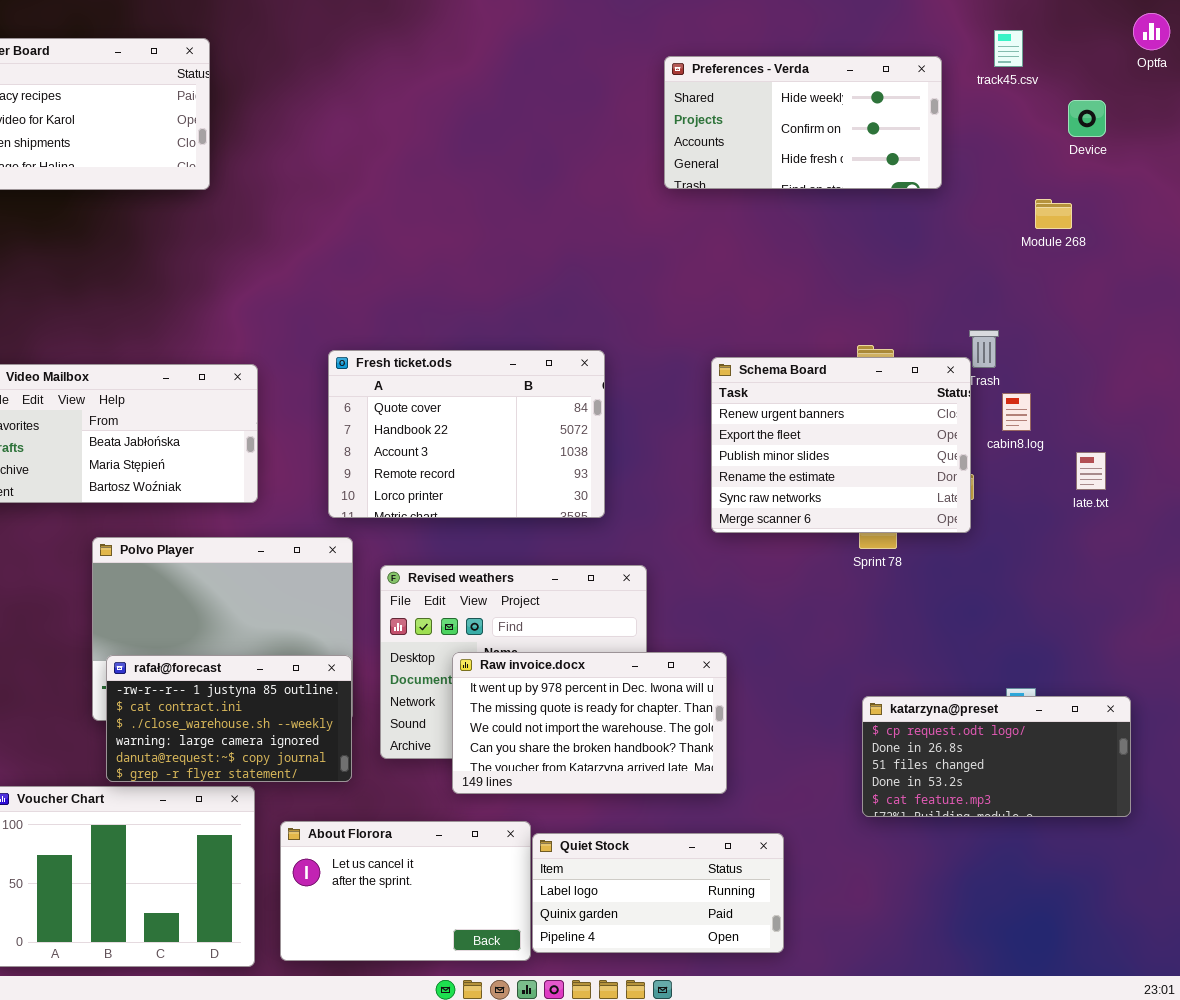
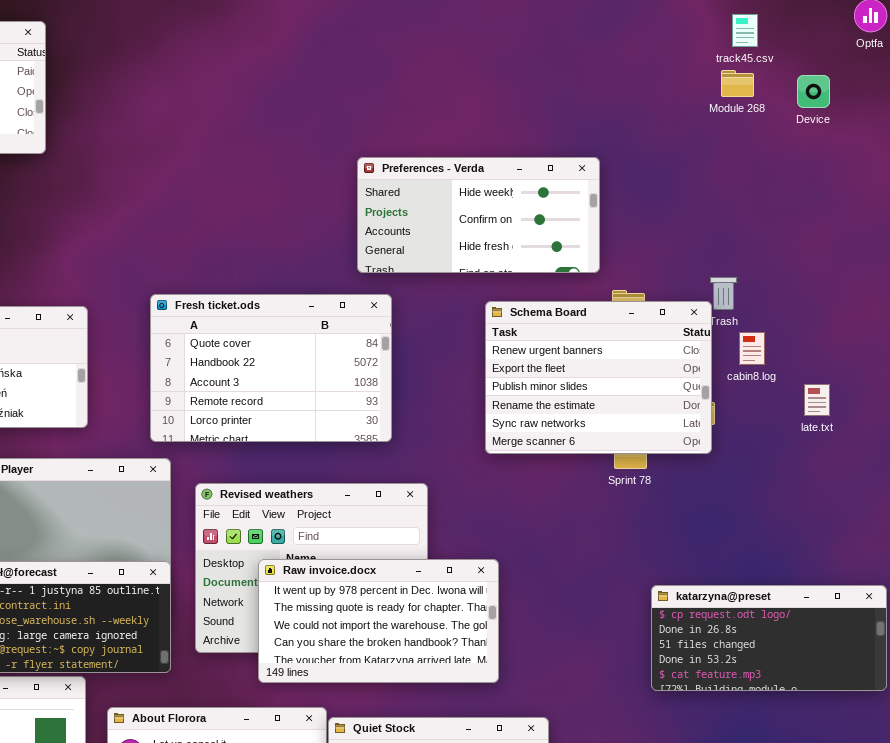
Preferences - Verda: [664,56,942,189] -> [357,157,600,273], moved
Module 268: [1035,199,1072,229] -> [721,70,754,97], moved
katarzyna@preset: [862,696,1131,817] -> [651,585,887,691], moved

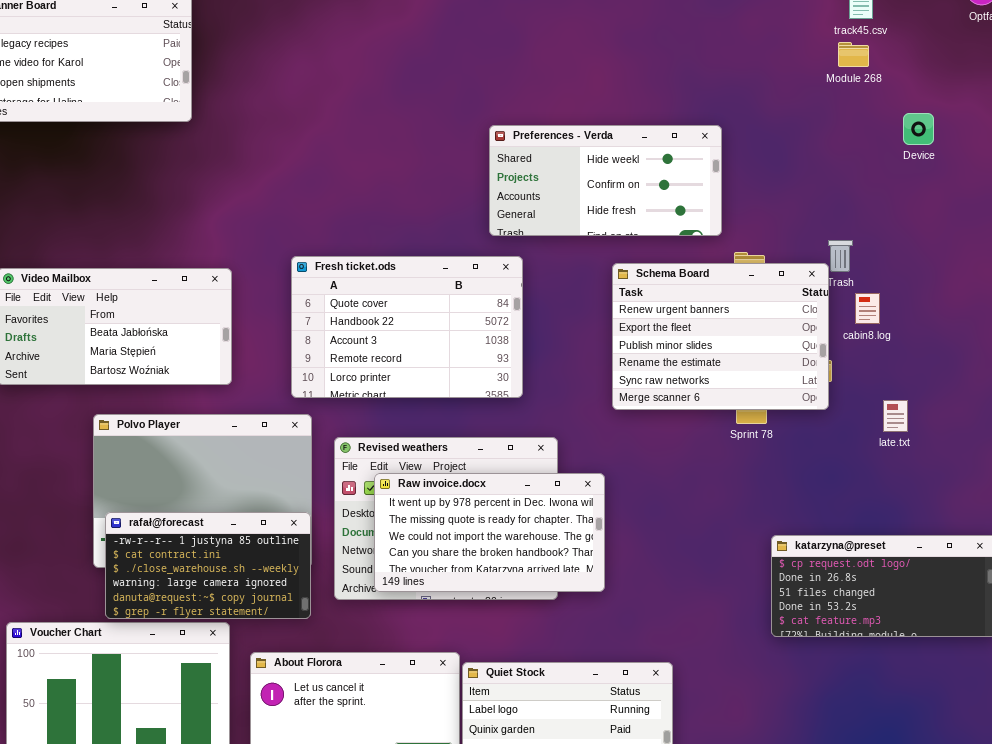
Device: [797,75,830,108] -> [903,113,934,145], moved
late.txt: [804,384,830,416] -> [883,400,908,432], moved
Raw invoice.docx: [258,559,499,683] -> [374,473,605,592], moved

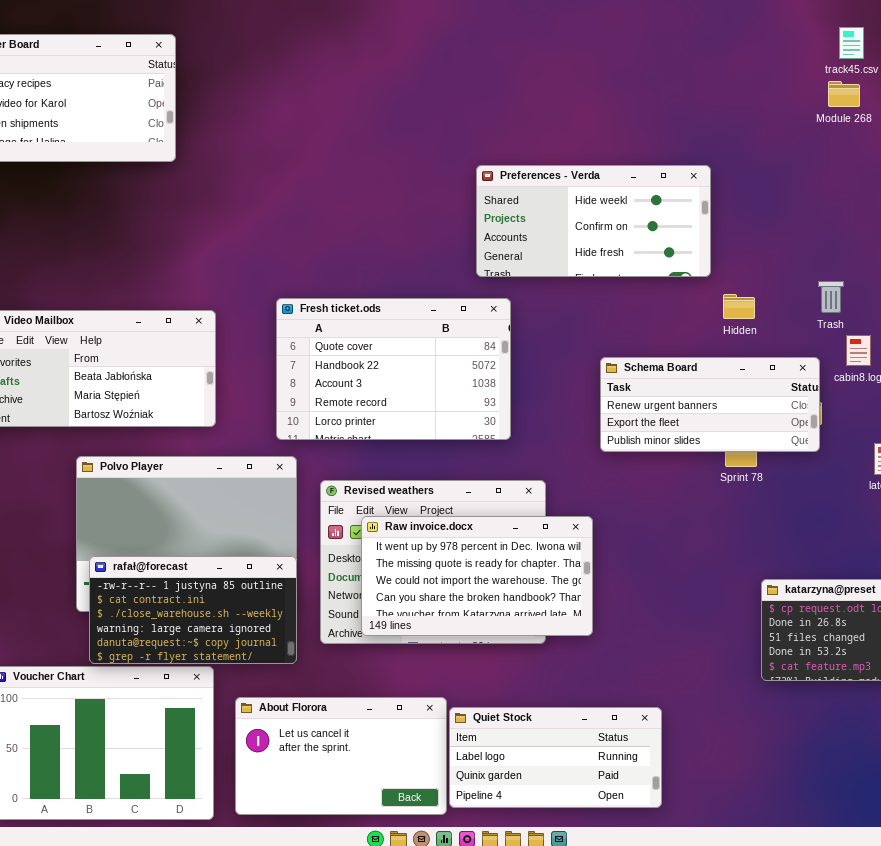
Schema Board: [612,263,829,410] -> [600,357,820,452], resized

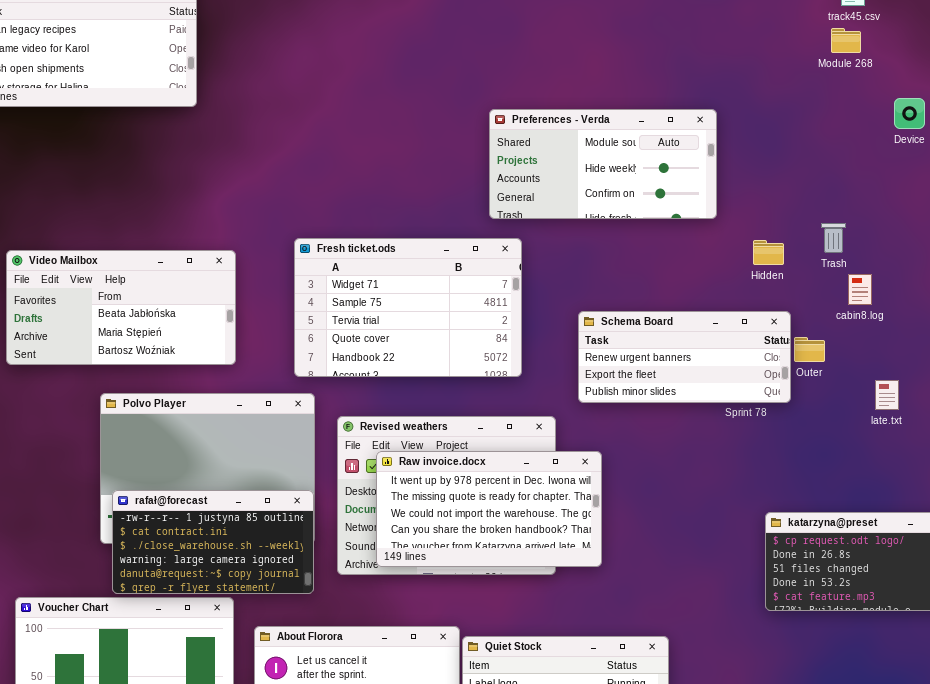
Preferences - Verda: [476,165,711,277] -> [489,109,717,219], scrolled up 1 row
Hidden: [723,294,755,319] -> [753,240,784,265], moved
Fresh ticket.ods: [276,298,511,440] -> [294,238,522,377], scrolled up 3 rows
Schema Board: [600,357,820,452] -> [578,311,791,403], moved

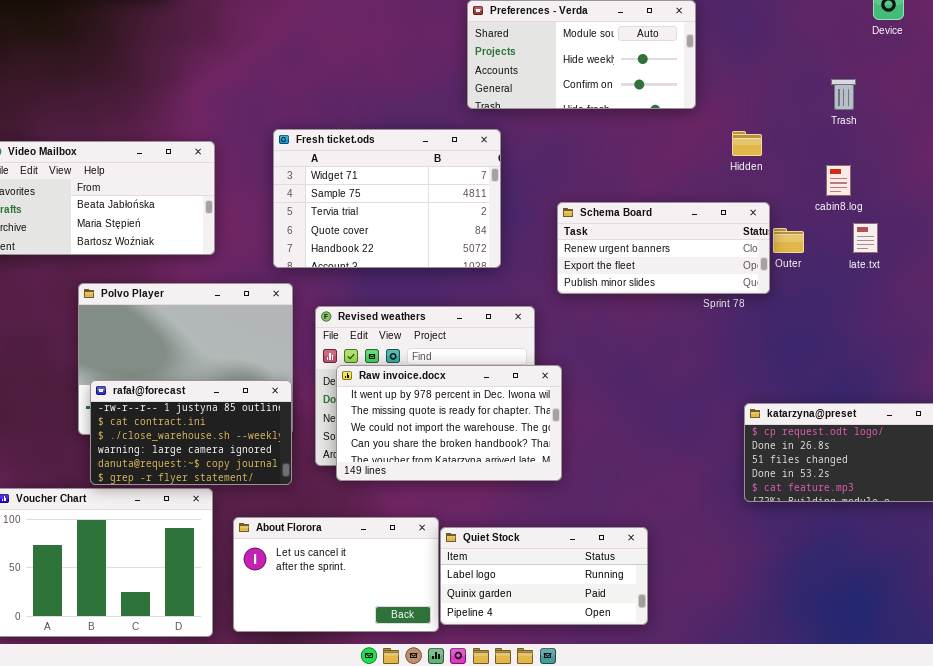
Trash: [821,223,846,253] -> [831,79,856,110], moved
late.txt: [875,380,899,410] -> [853,223,878,253], moved
Raw invoice.docx: [376,451,602,567] -> [336,365,562,481], moved

